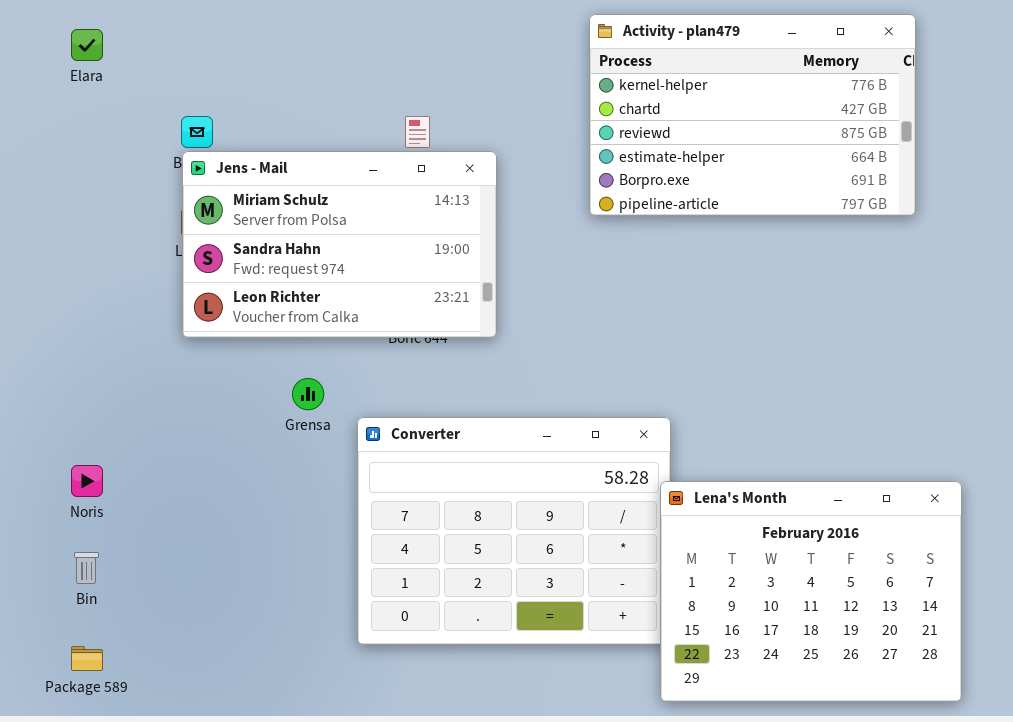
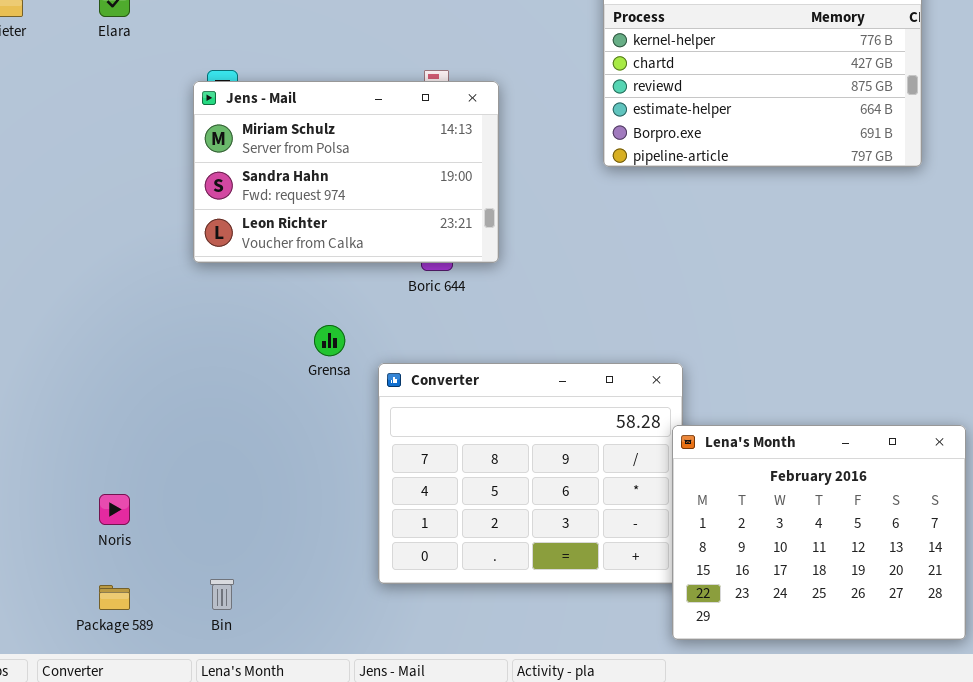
Jens - Mail: [182,151,497,338] -> [193,81,499,263], moved
Noris: [71,465,103,497] -> [99,494,130,525], moved
Bin: [74,552,99,584] -> [210,579,234,610], moved

